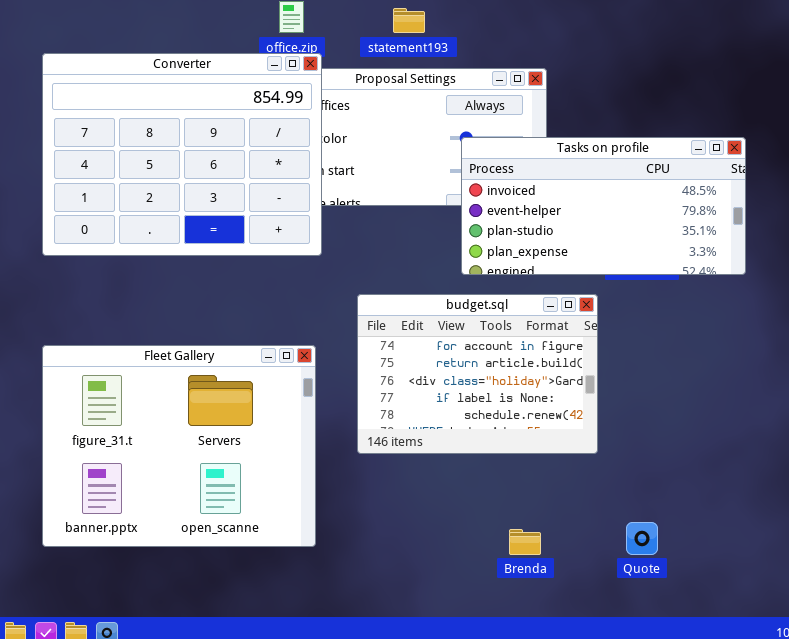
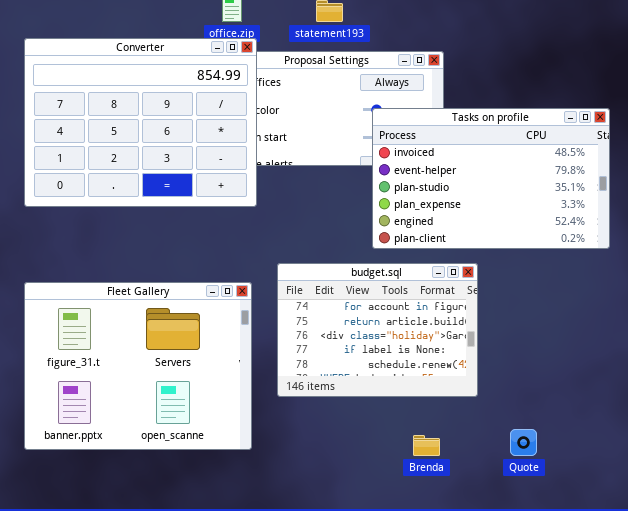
Tasks on profile: [461,137,746,275] -> [372,108,610,249], resized
budget.sql: [357,294,598,454] -> [277,263,478,397], moved

